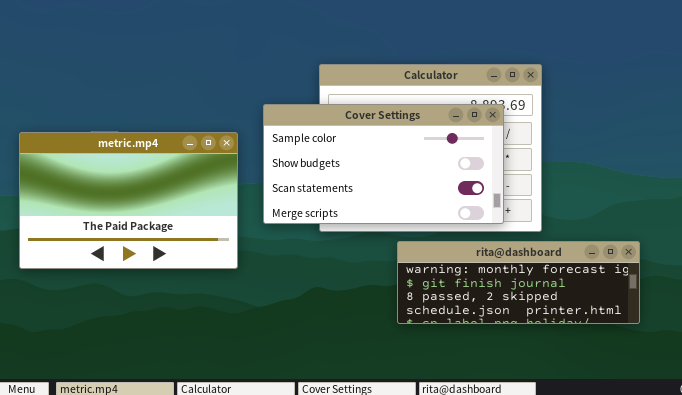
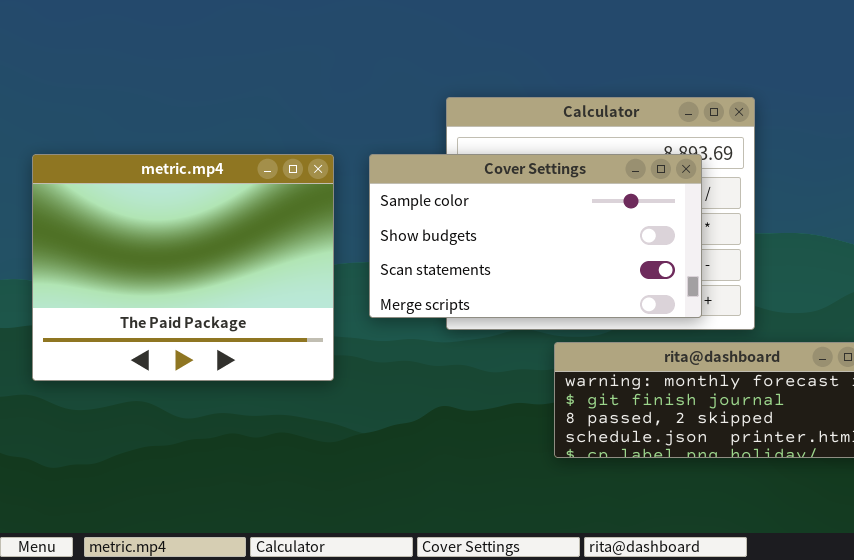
metric.mp4: [19,132,238,269] -> [32,154,334,381], resized

